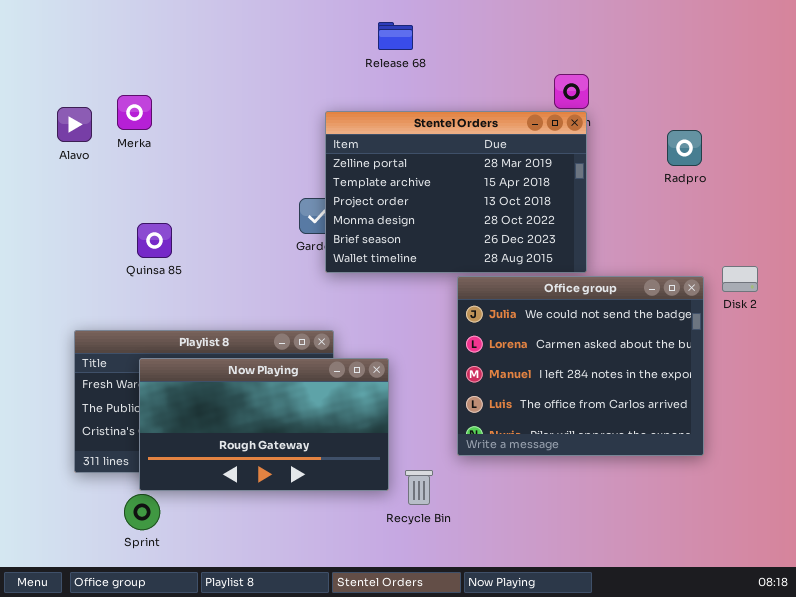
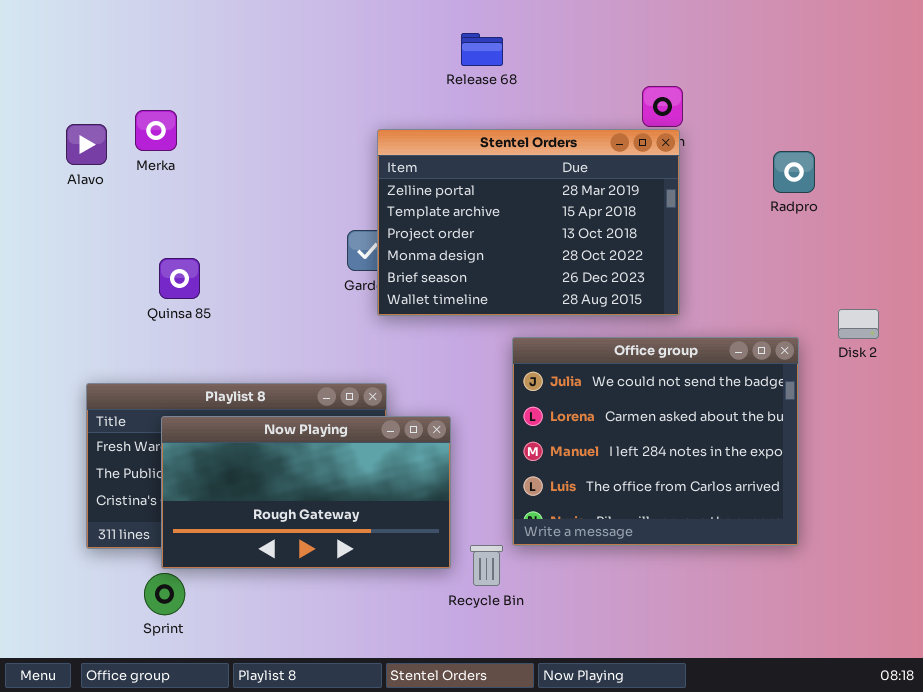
Release 68: [378,22,413,50] -> [461,33,503,66], moved
Office group: [457,276,704,456] -> [512,337,799,546], moved

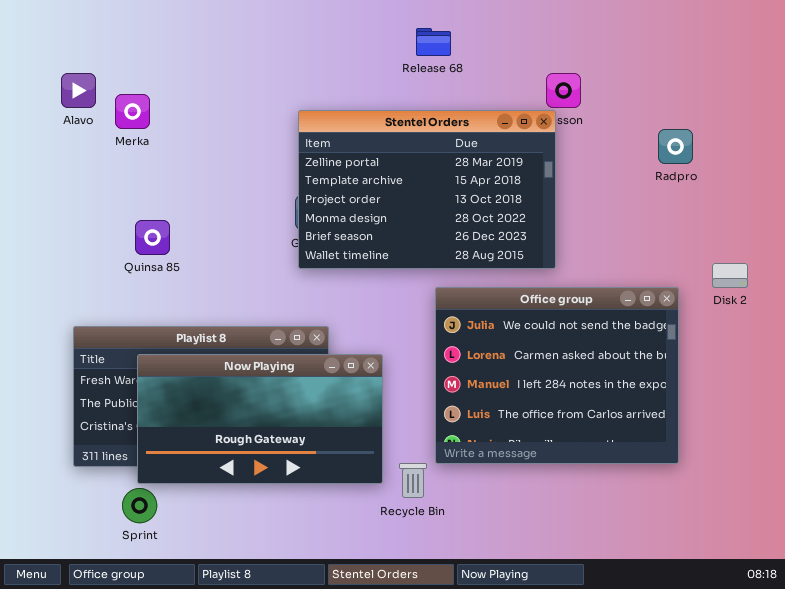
Release 68: [461,33,503,66] -> [416,28,451,56], moved
Alavo: [66,124,107,165] -> [61,73,96,108], moved
Stentel Orders: [377,129,680,316] -> [298,110,556,269], moved

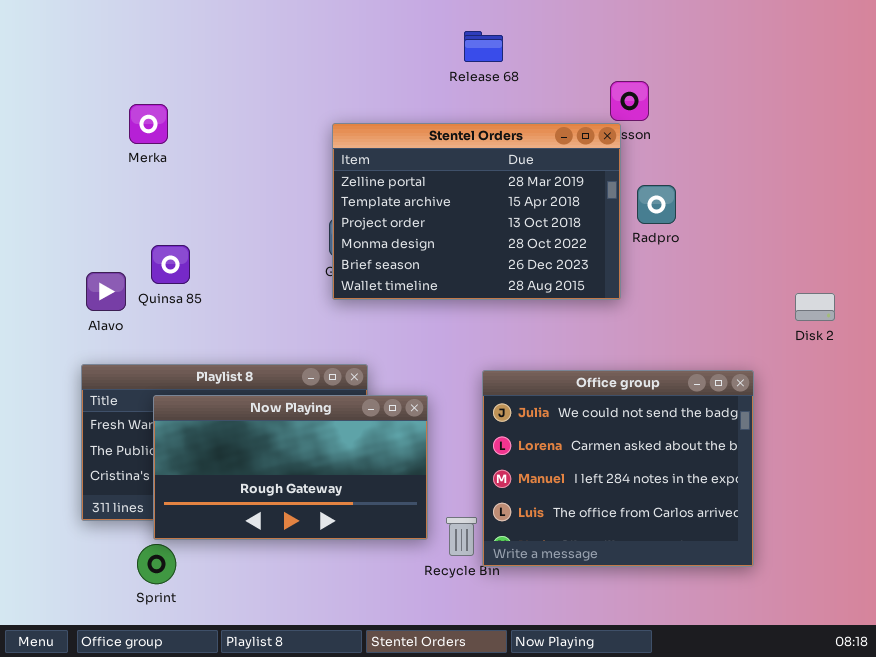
Alavo: [61,73,96,108] -> [86,272,126,311], moved
Radpro: [658,129,693,164] -> [637,185,676,224], moved
Office group: [435,287,679,464] -> [482,370,754,567], moved

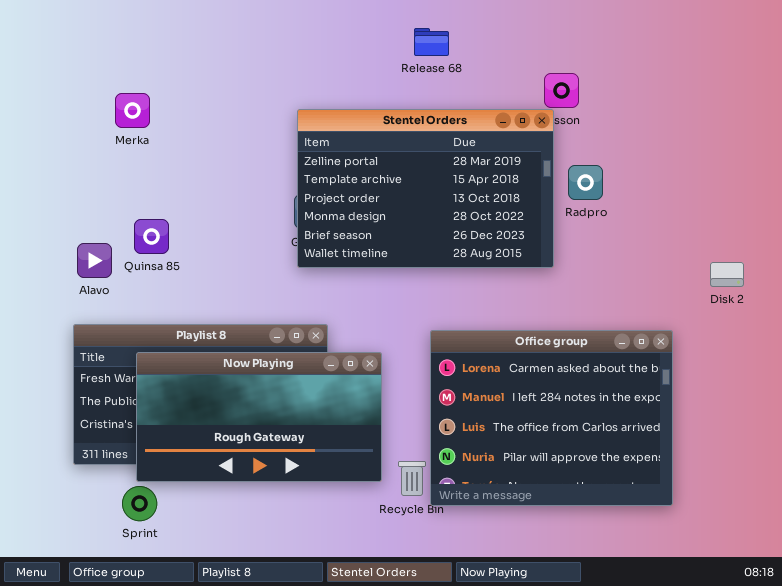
Office group: [482,370,754,567] -> [430,330,673,506], scrolled down 1 row

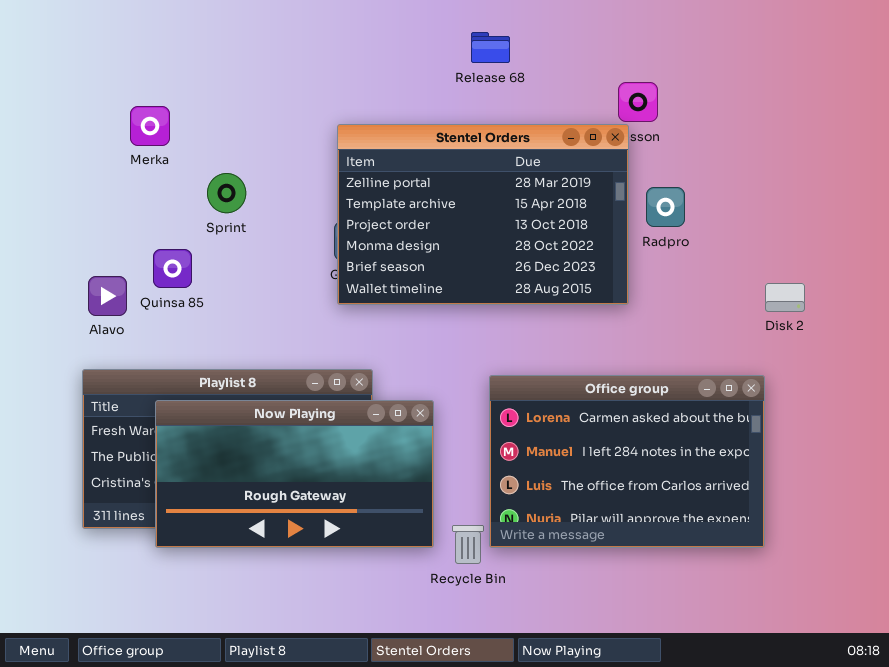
Disk 2: [710,262,744,287] -> [765,283,805,312], moved
Office group: [430,330,673,506] -> [489,375,765,548], resized
Sprint: [122,486,157,521] -> [207,173,246,213], moved

